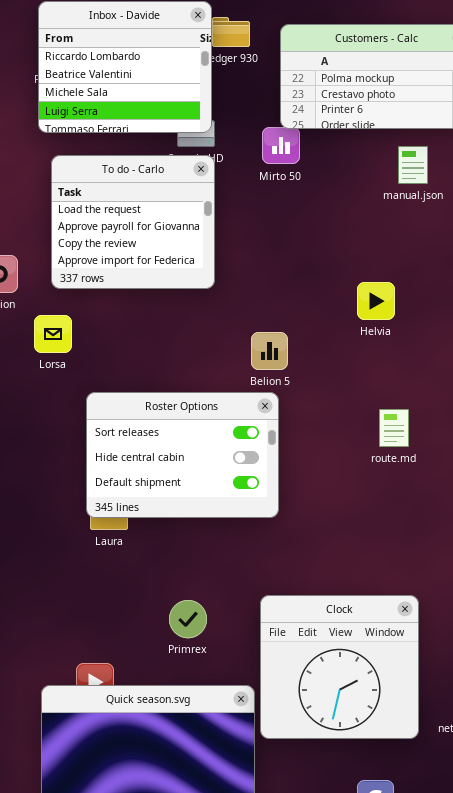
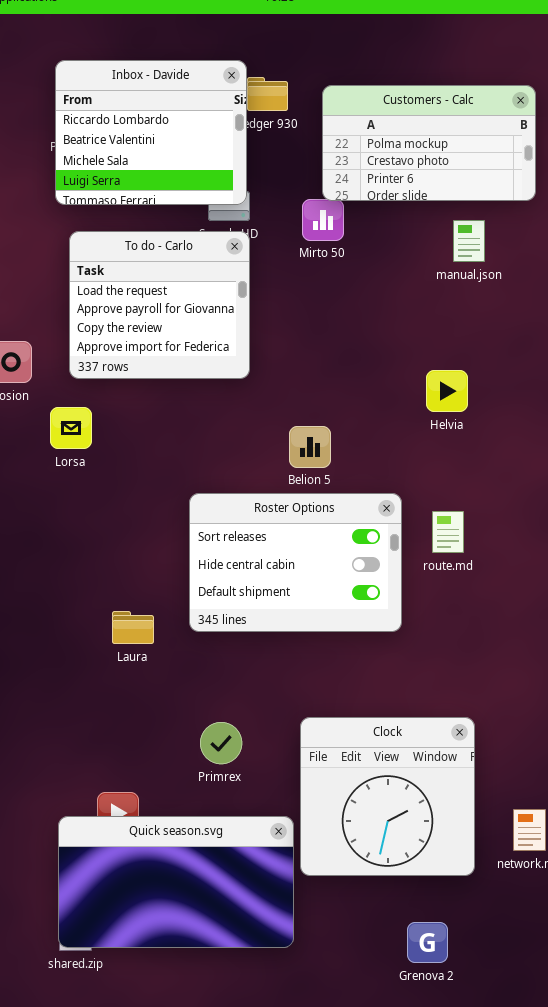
Helvia: [357,282,395,320] -> [426,370,468,412], moved
Roster Options: [86,392,279,518] -> [189,493,402,632], moved

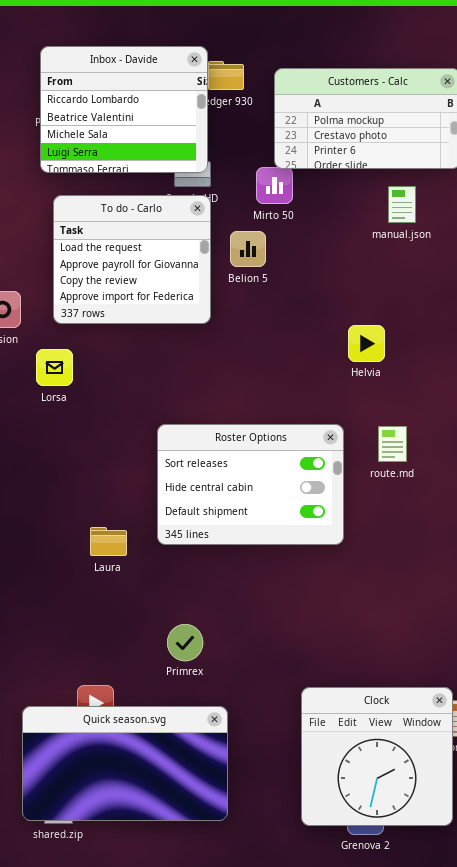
Helvia: [426,370,468,412] -> [348,325,385,362], moved
Belion 5: [289,426,331,468] -> [230,231,266,267], moved
route.md: [432,511,464,553] -> [378,426,407,462], moved
Clock: [300,717,475,876] -> [301,687,453,826], moved
Quick season.svg: [58,816,294,948] -> [22,706,228,821], moved

